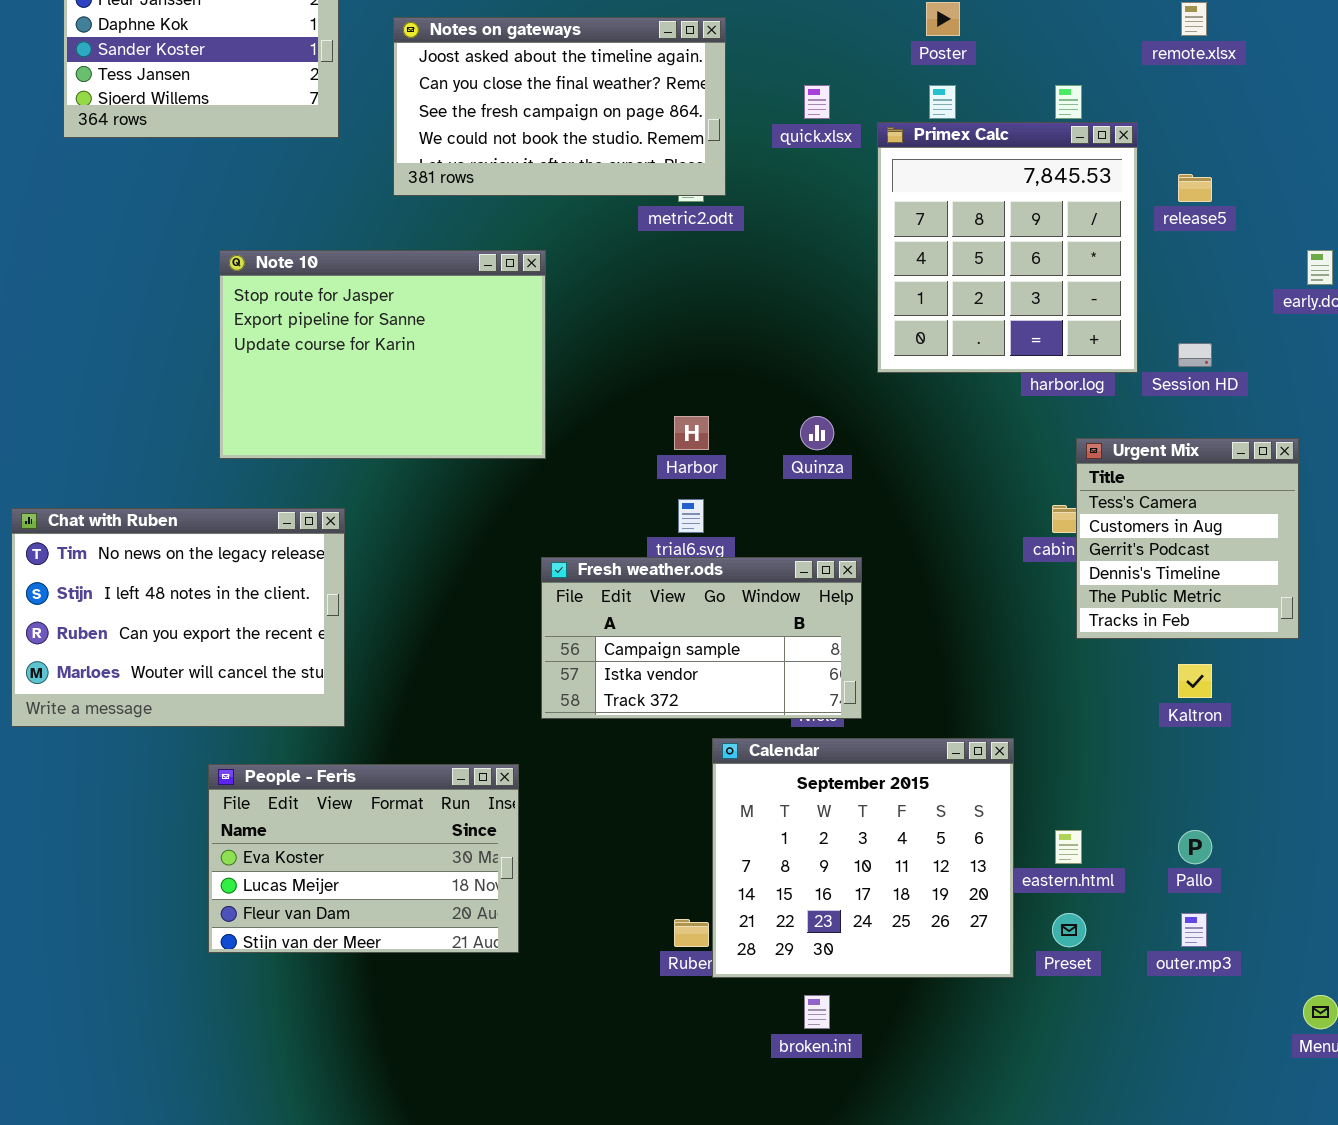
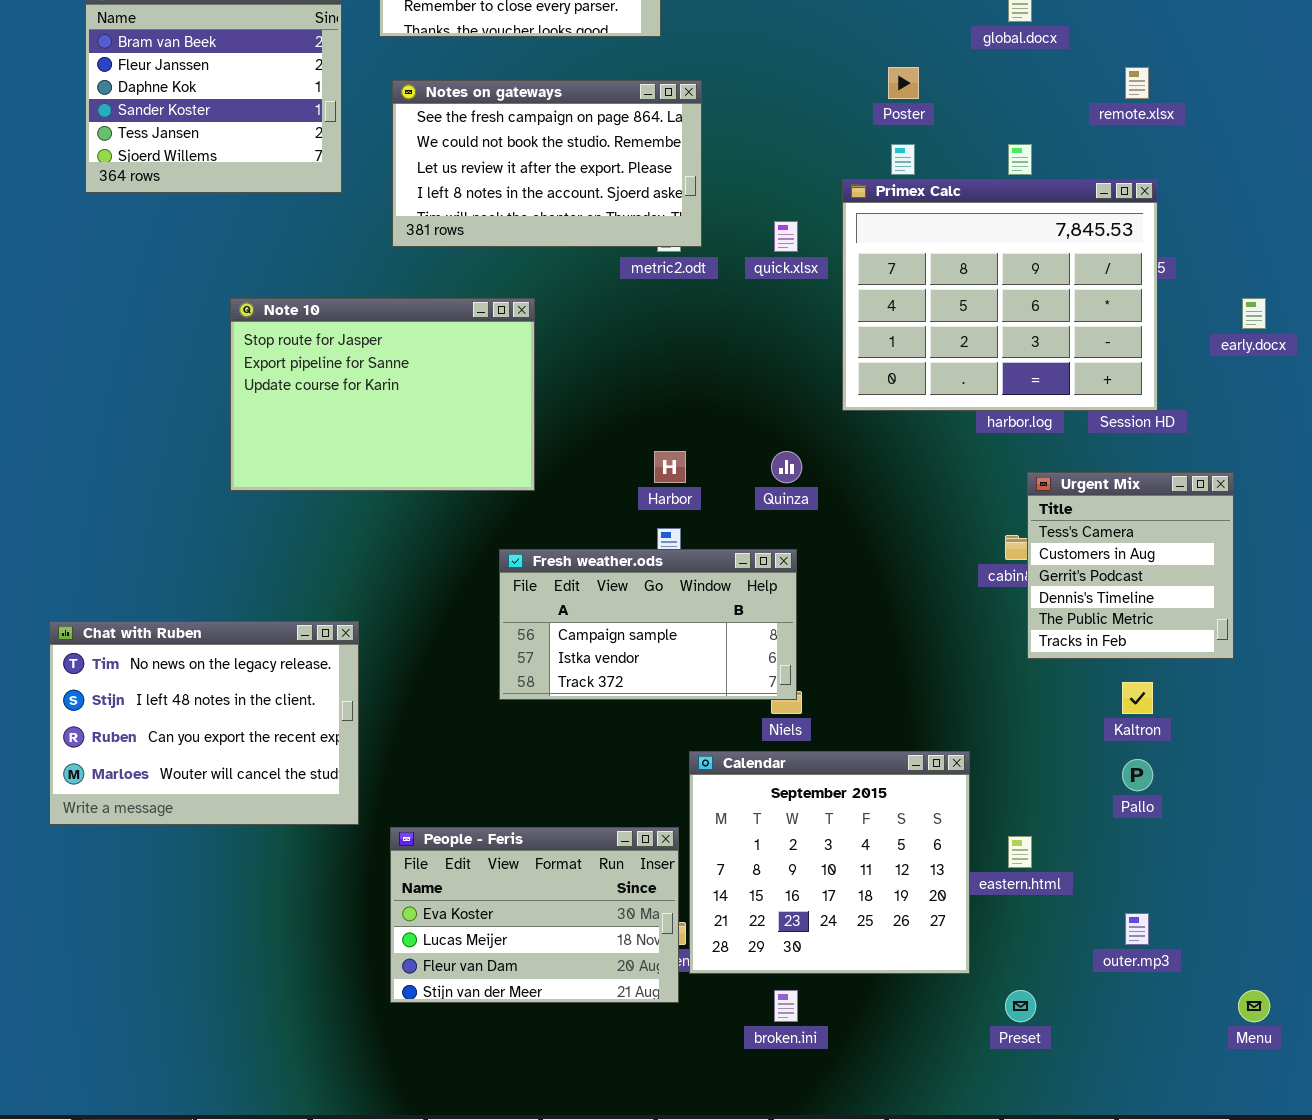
Notes on gateways: [393,17,726,196] -> [392,80,702,247], scrolled down 2 rows
quick.xlsx: [804,85,830,119] -> [774,221,798,252], moved
Primex Calc: [877,122,1138,373] -> [842,179,1158,411], resized
Chat with Ruben: [11,508,345,727] -> [49,621,359,825], moved
Fresh weather.ods: [541,557,862,719] -> [499,549,797,700], moved
People - Feris: [208,764,519,953] -> [390,827,679,1003], moved
Pallo: [1178,830,1212,864] -> [1122,759,1153,791], moved
Preset: [1052,913,1086,947] -> [1005,990,1036,1022], moved

